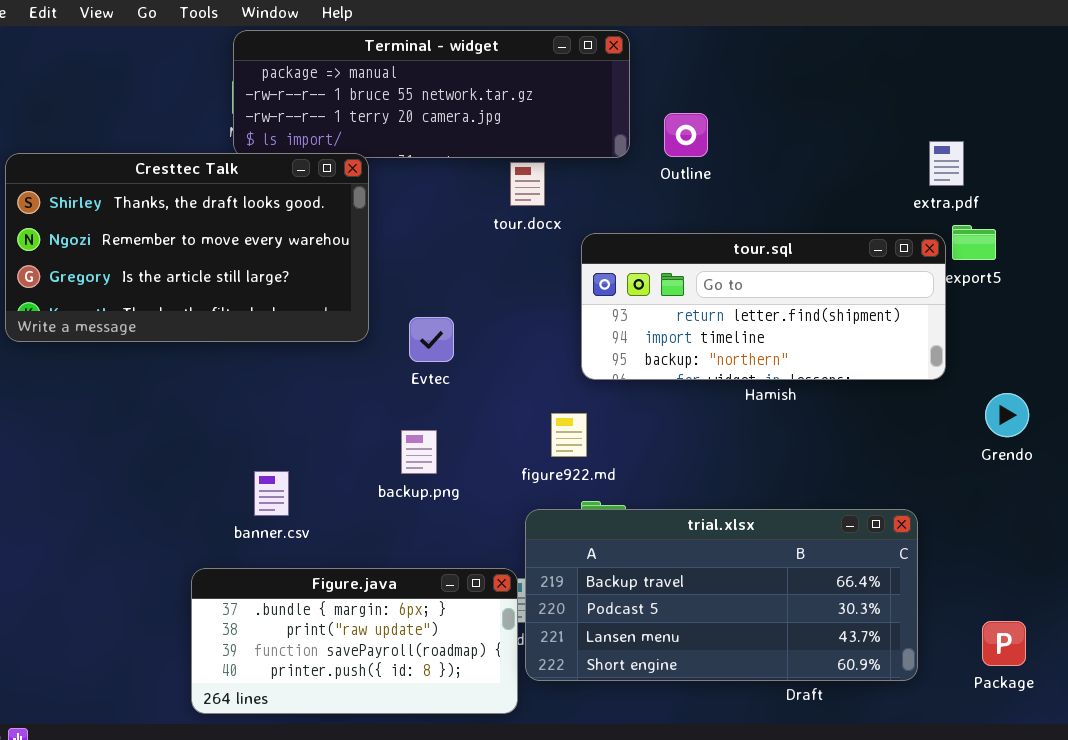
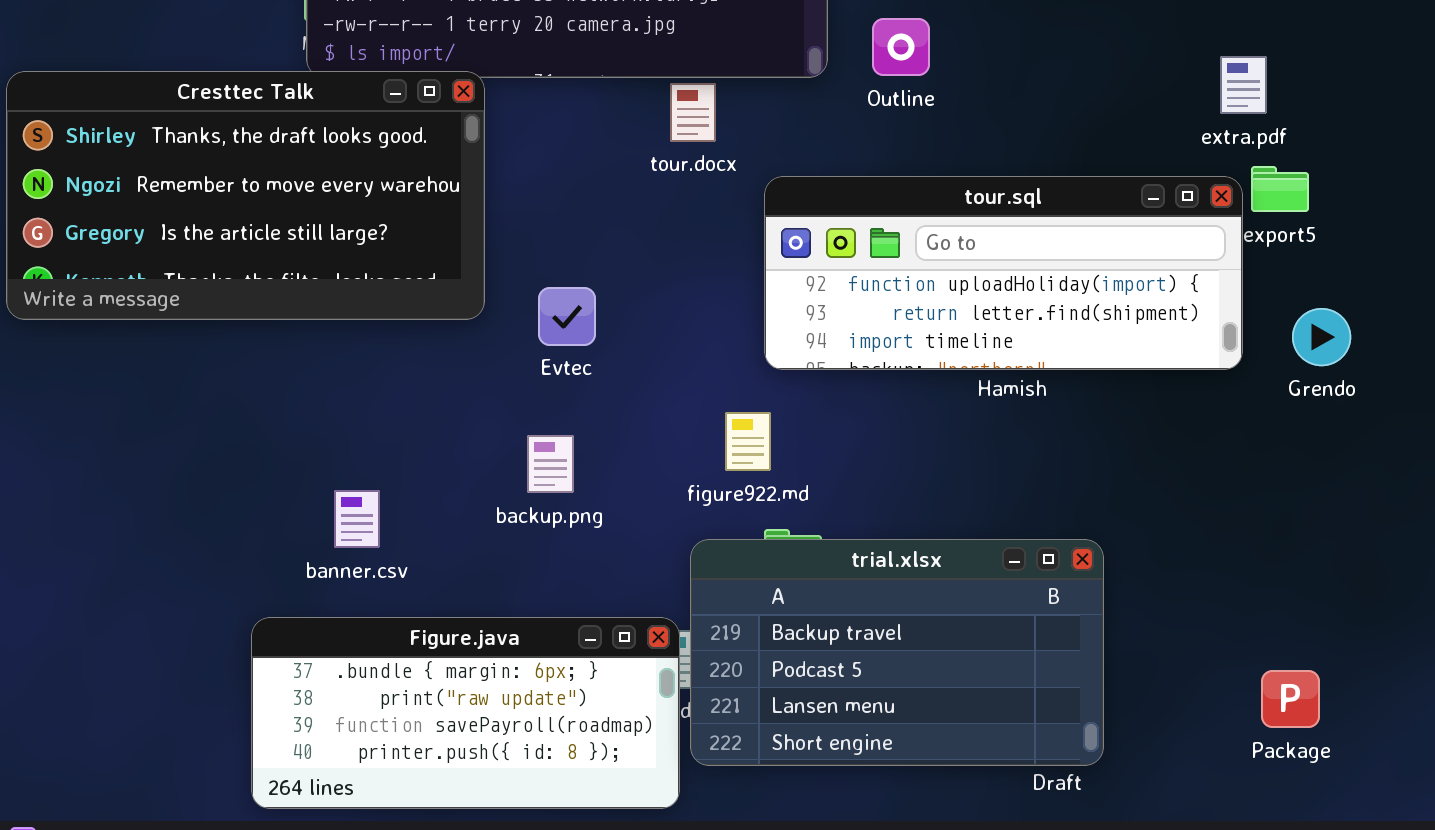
tour.sql: [581,233,946,380] -> [764,176,1243,370], scrolled up 1 row
Grendo: [985,393,1029,437] -> [1292,308,1351,366], moved
trial.xlsx: [525,509,918,681] -> [690,539,1104,766], resized
Package: [982,621,1026,666] -> [1261,670,1320,728], moved

